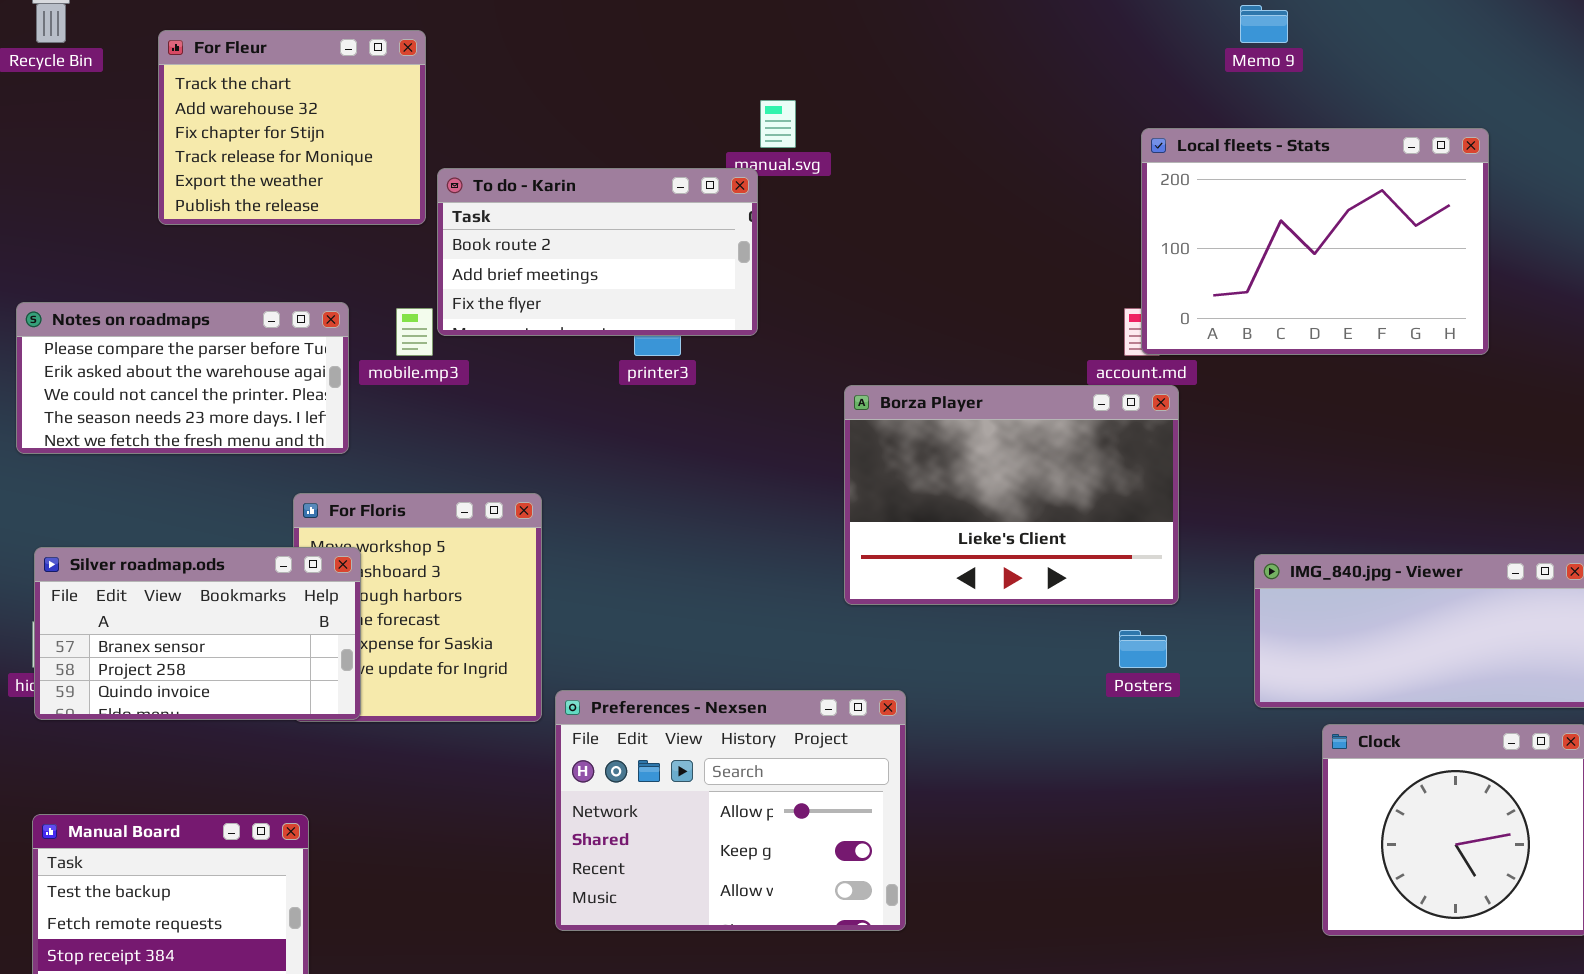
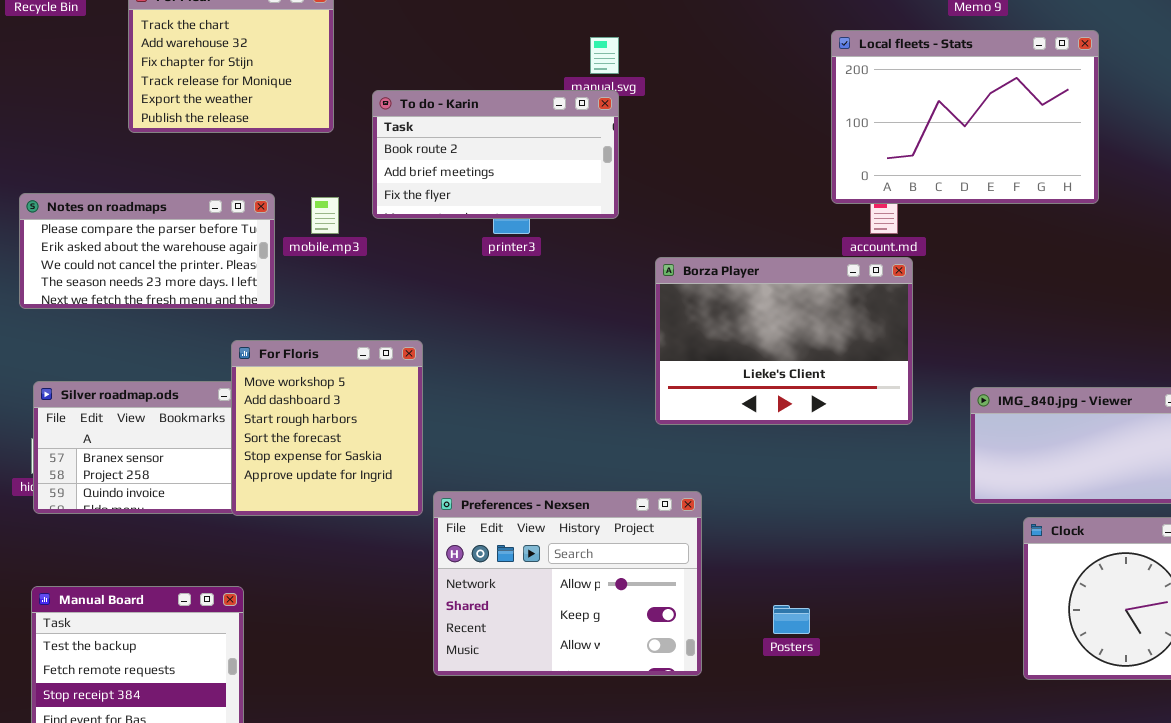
Local fleets - Stats: [1141,128,1489,355] -> [831,30,1099,204], moved
To do - Karin: [437,168,758,336] -> [372,90,619,219], moved
For Floris: [293,493,542,722] -> [231,340,423,516], raised
Posters: [1119,630,1167,668] -> [773,605,810,634], moved

